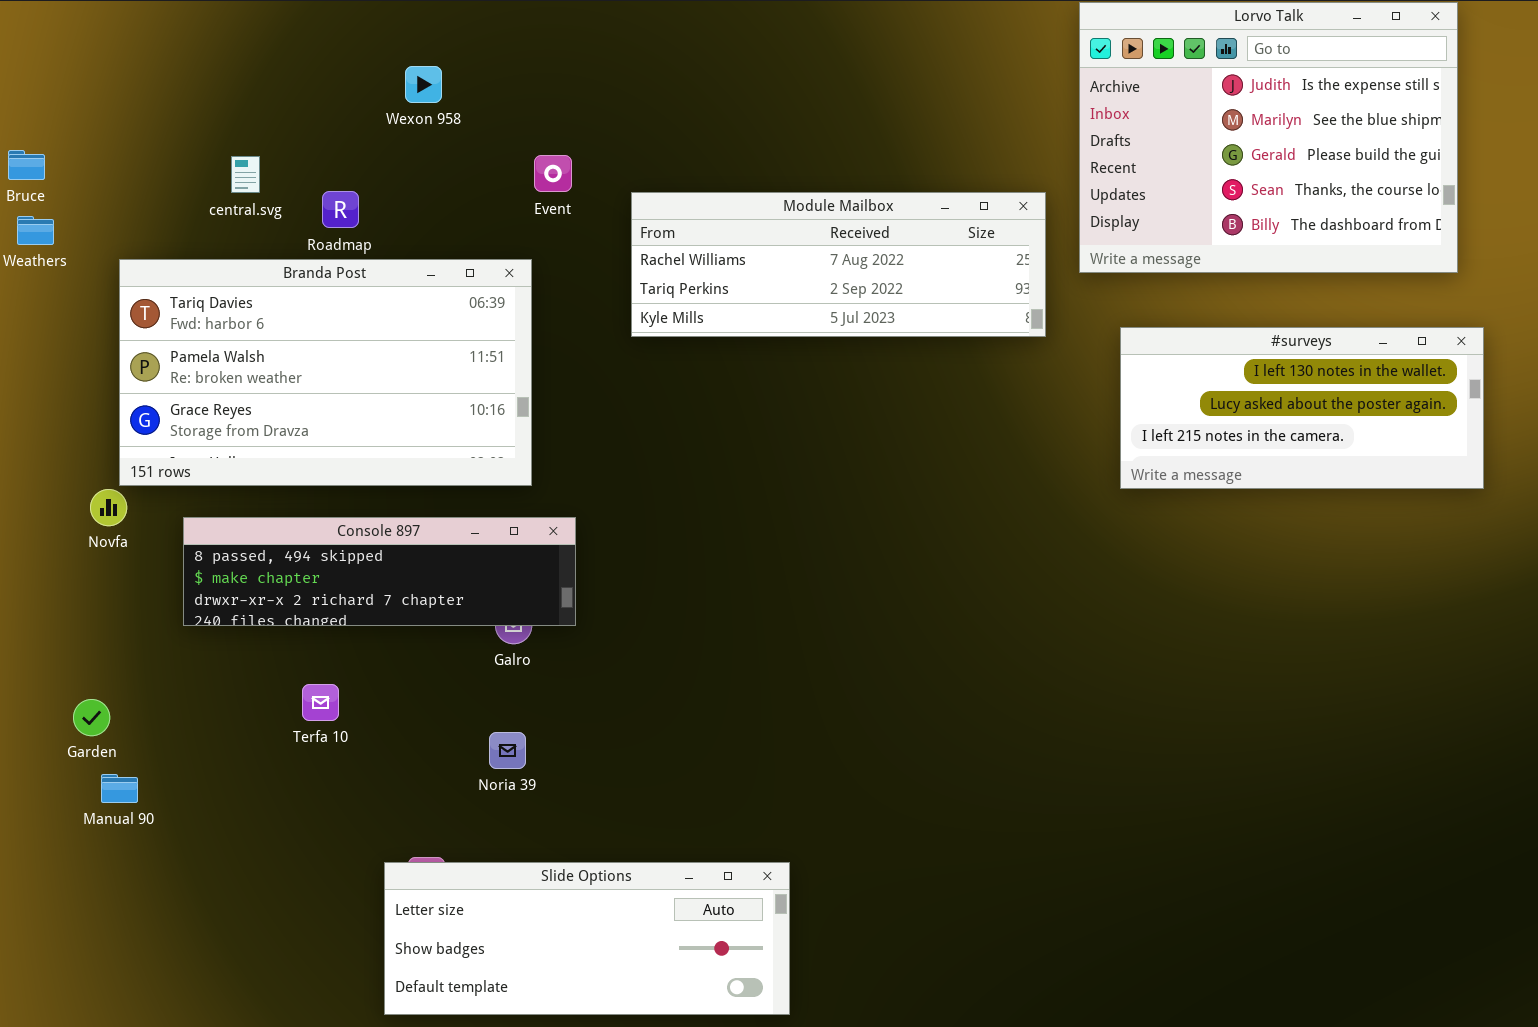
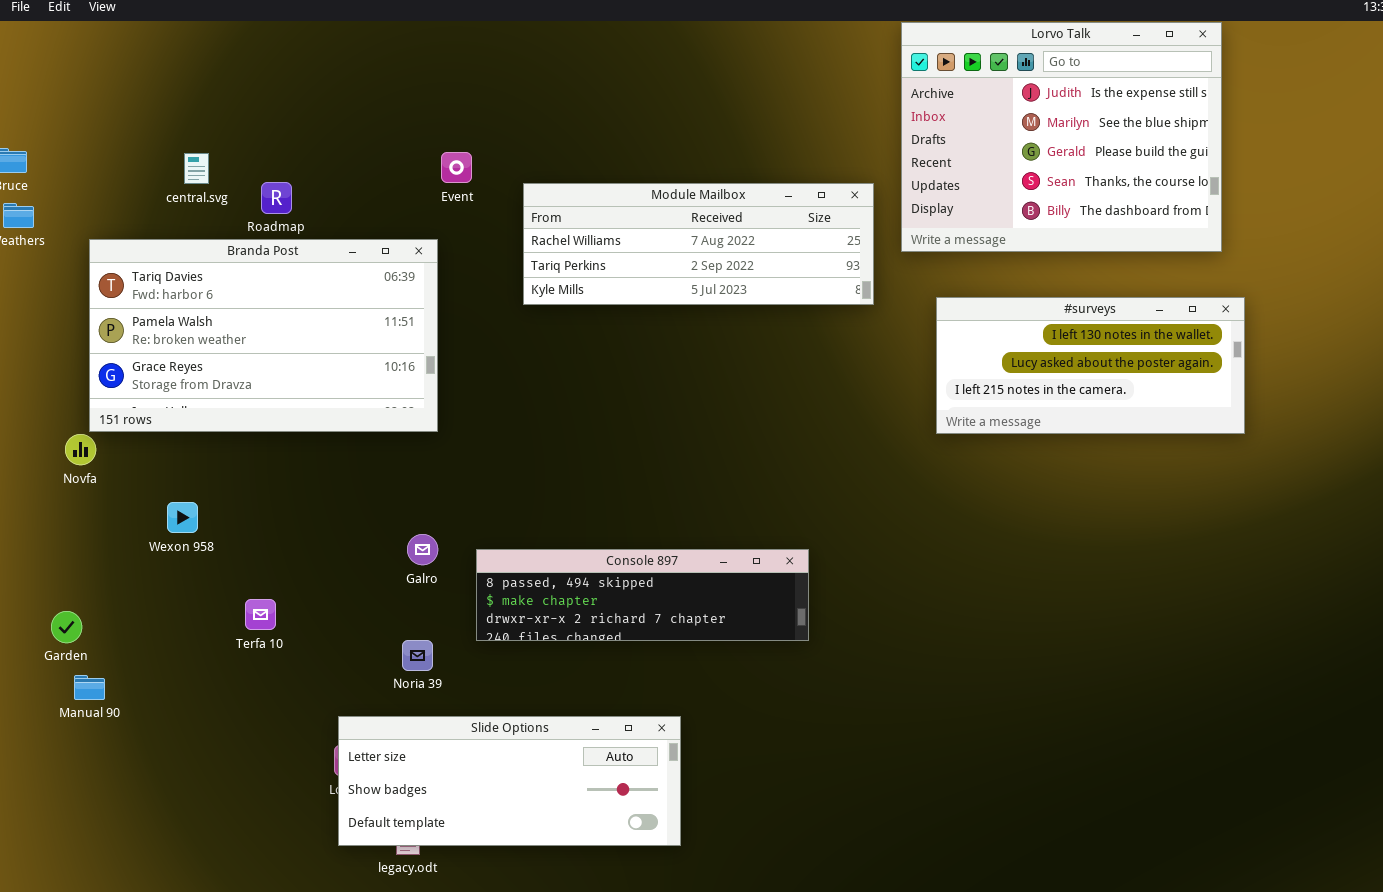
Wexon 958: [405,66,442,103] -> [167,502,198,533], moved
Console 897: [183,517,576,626] -> [476,549,809,641], moved
Slide Options: [384,862,790,1015] -> [338,716,681,846], moved

